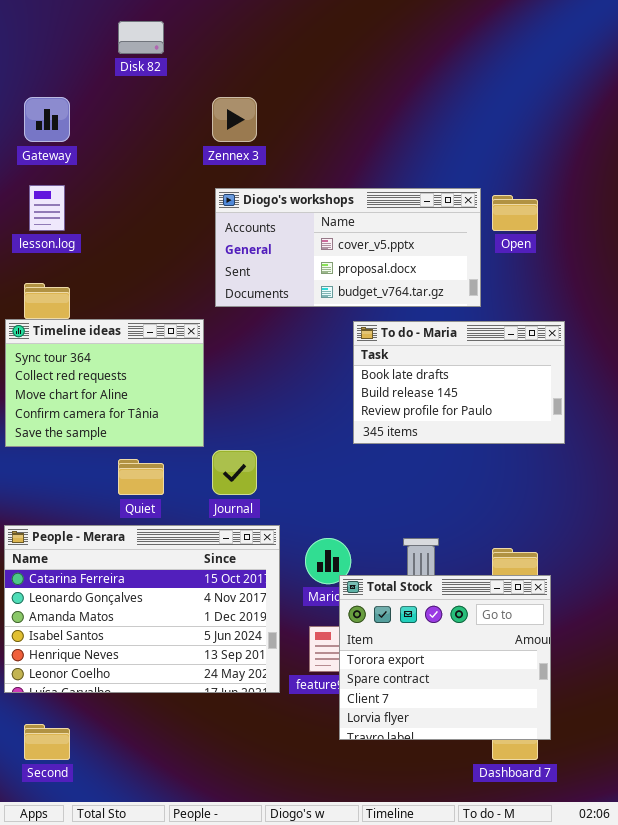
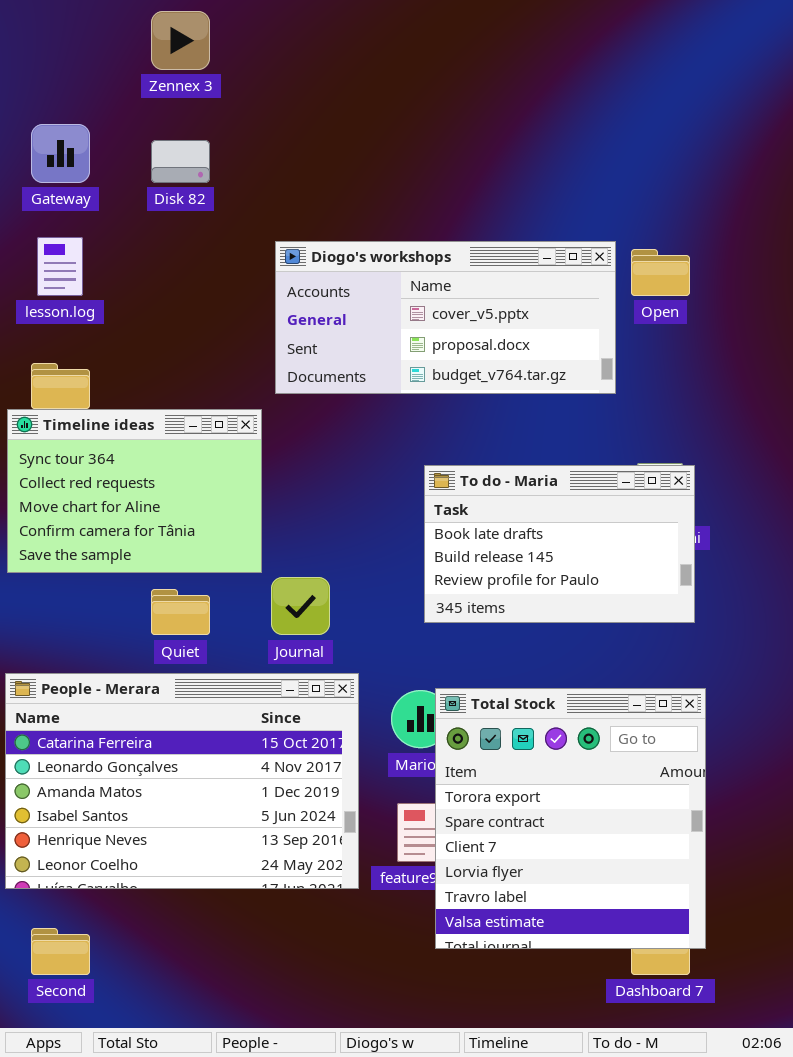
Disk 82: [118,21,164,54] -> [151,140,210,183], moved
Zennex 3: [212,97,257,142] -> [151,11,210,70], moved
To do - Maria: [353,321,565,444] -> [424,465,695,623], moved
Total Stock: [339,575,551,740] -> [435,688,706,949], resized

